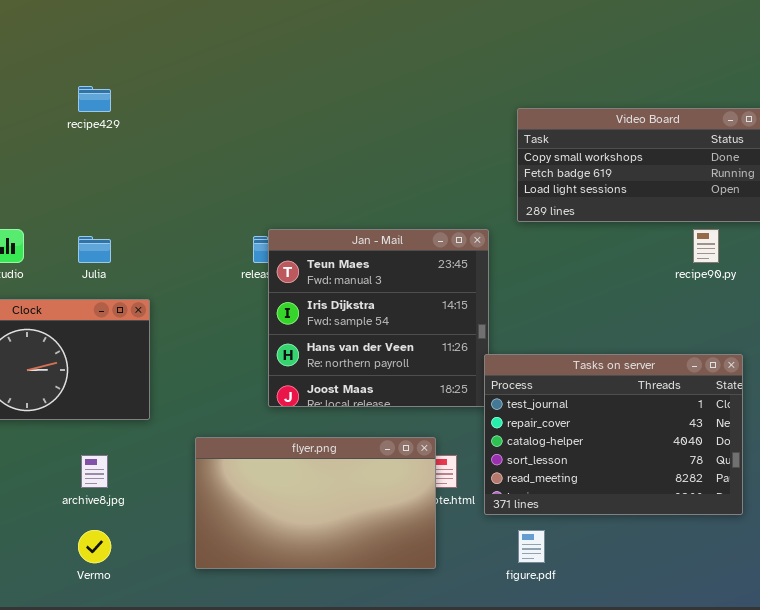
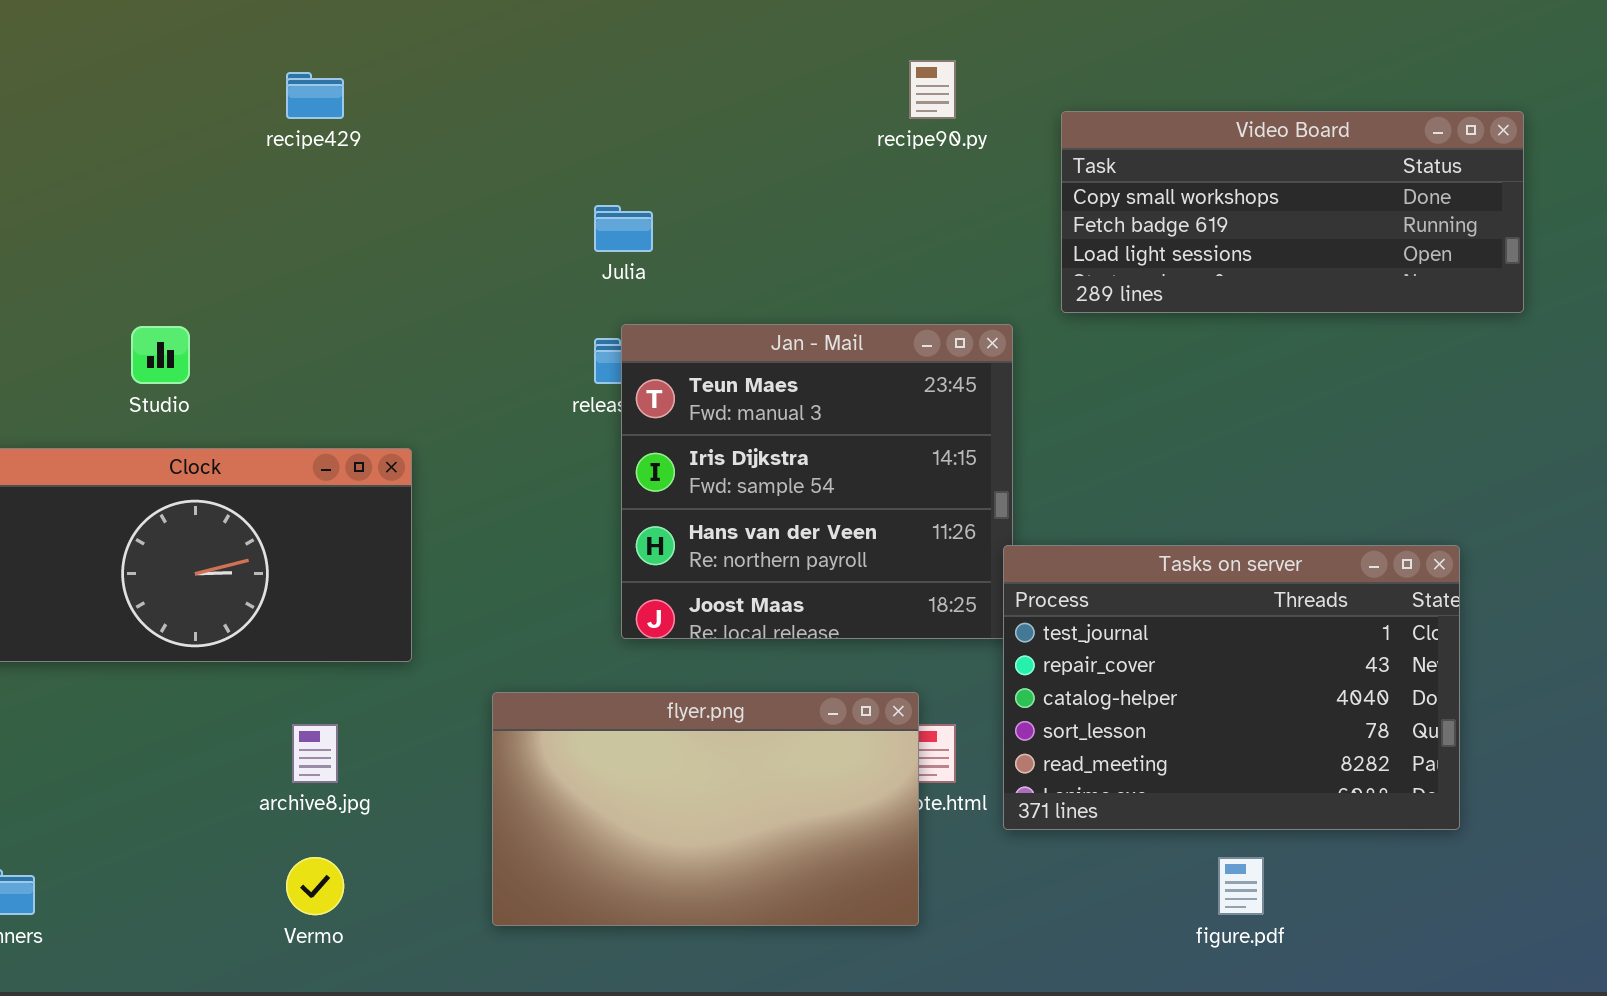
recipe90.py: [693,229,719,263] -> [909,60,956,119], moved
Julia: [78,236,111,263] -> [594,205,653,252], moved
figure.pdf: [518,530,545,563] -> [1218,857,1264,915], moved

